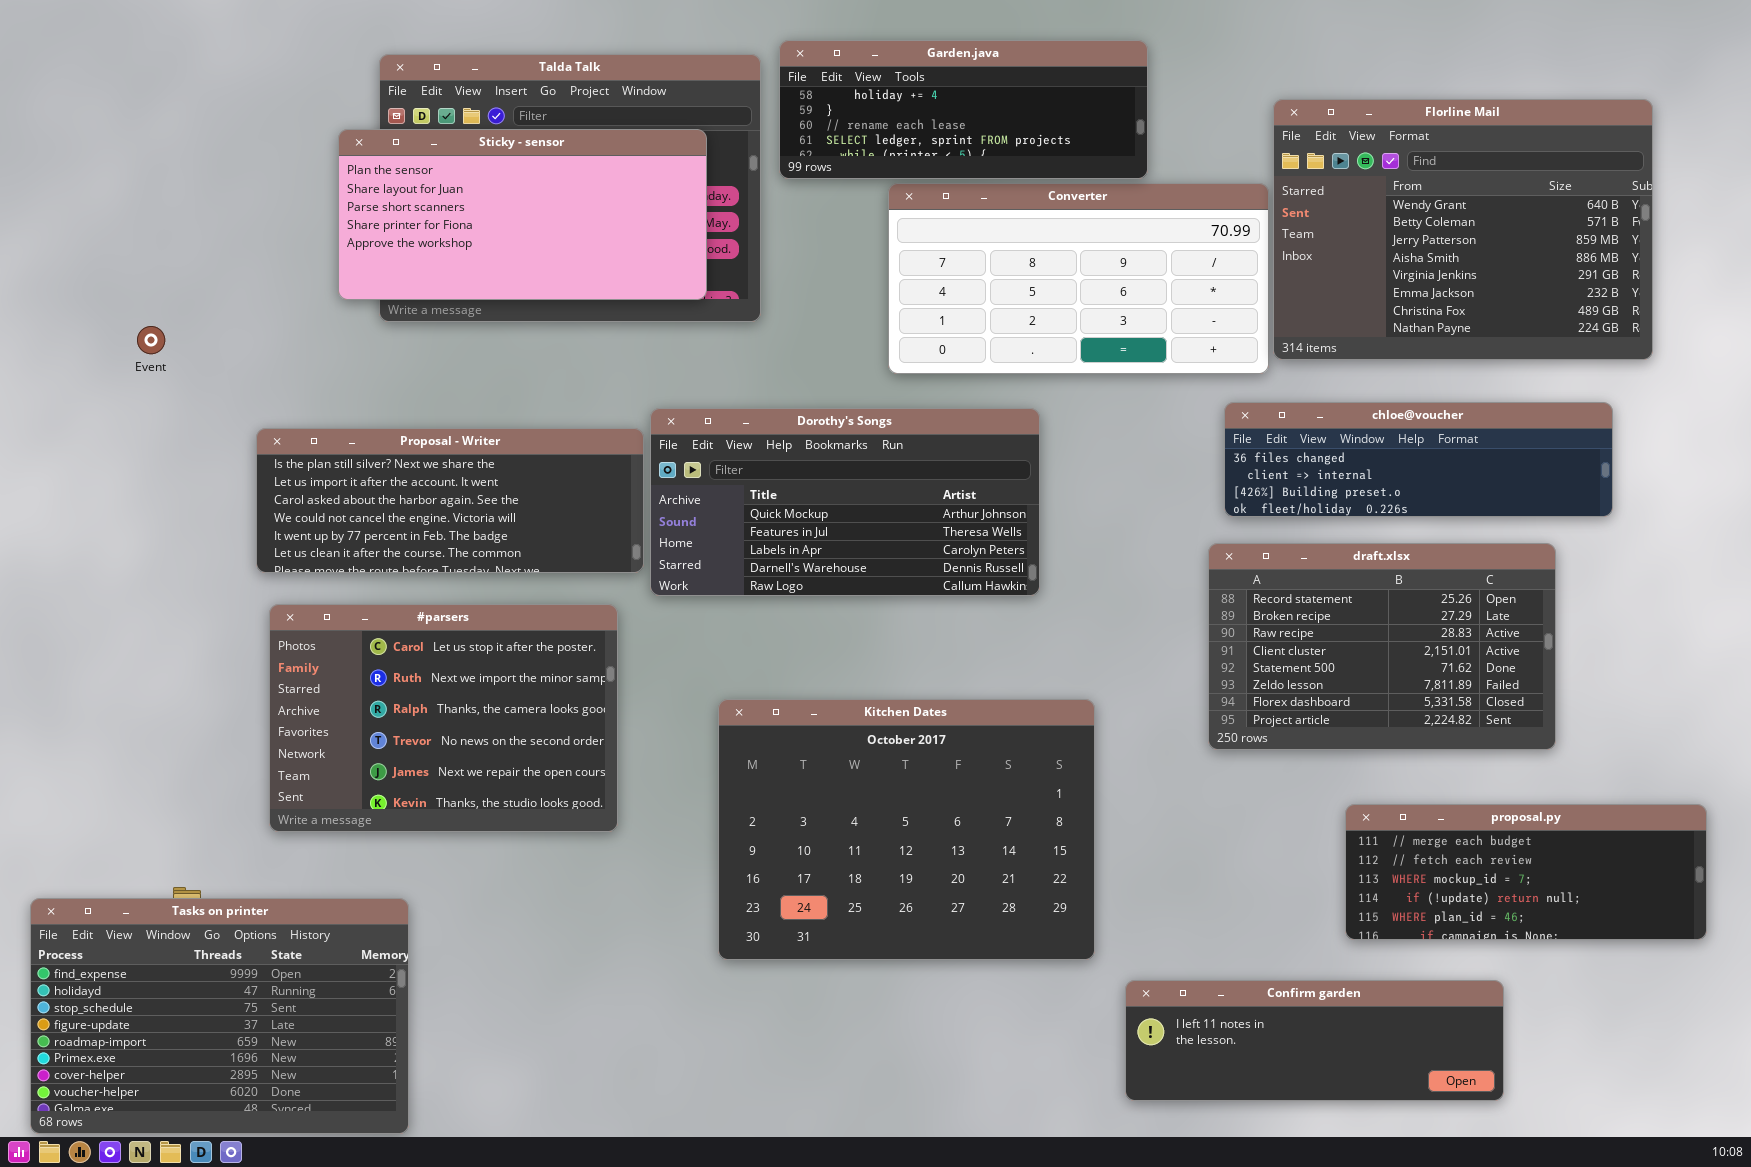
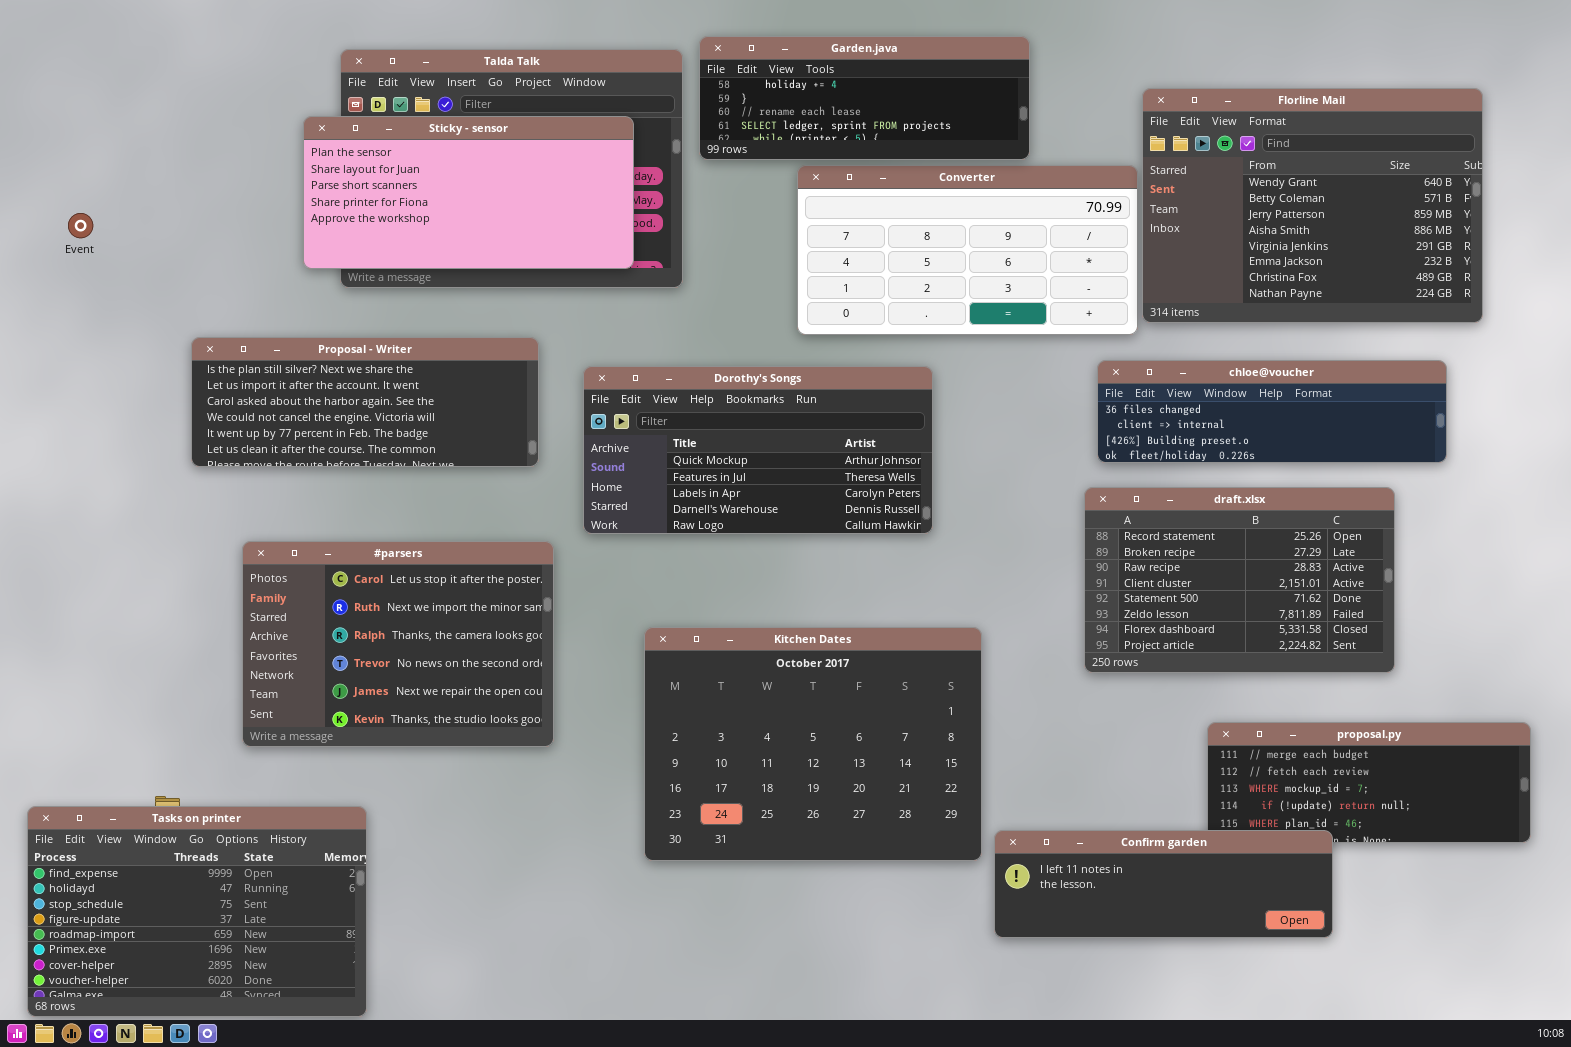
Event: [137,326,165,354] -> [68,213,93,238], moved
Proposal - Writer: [256,428,644,573] -> [191,337,539,467], moved
Confirm garden: [1125,980,1504,1101] -> [994,830,1333,938], moved

